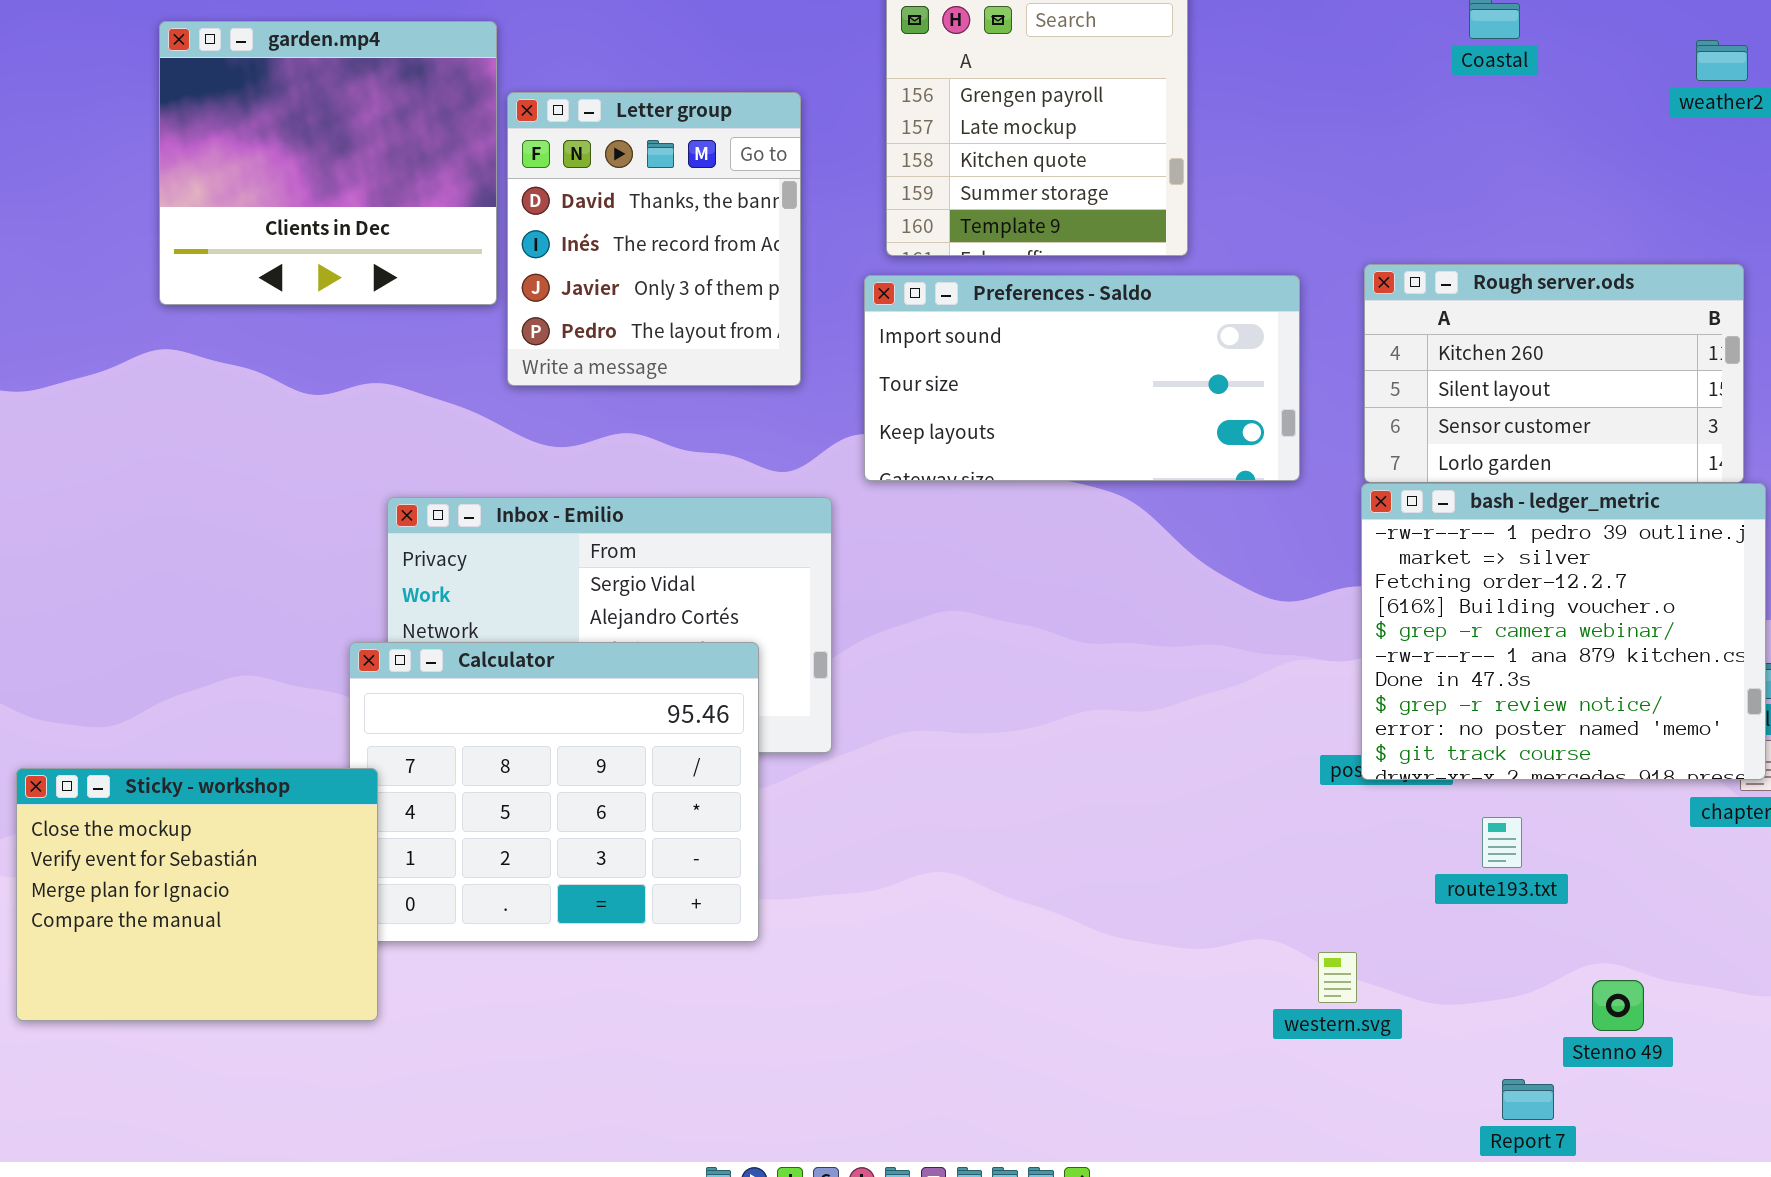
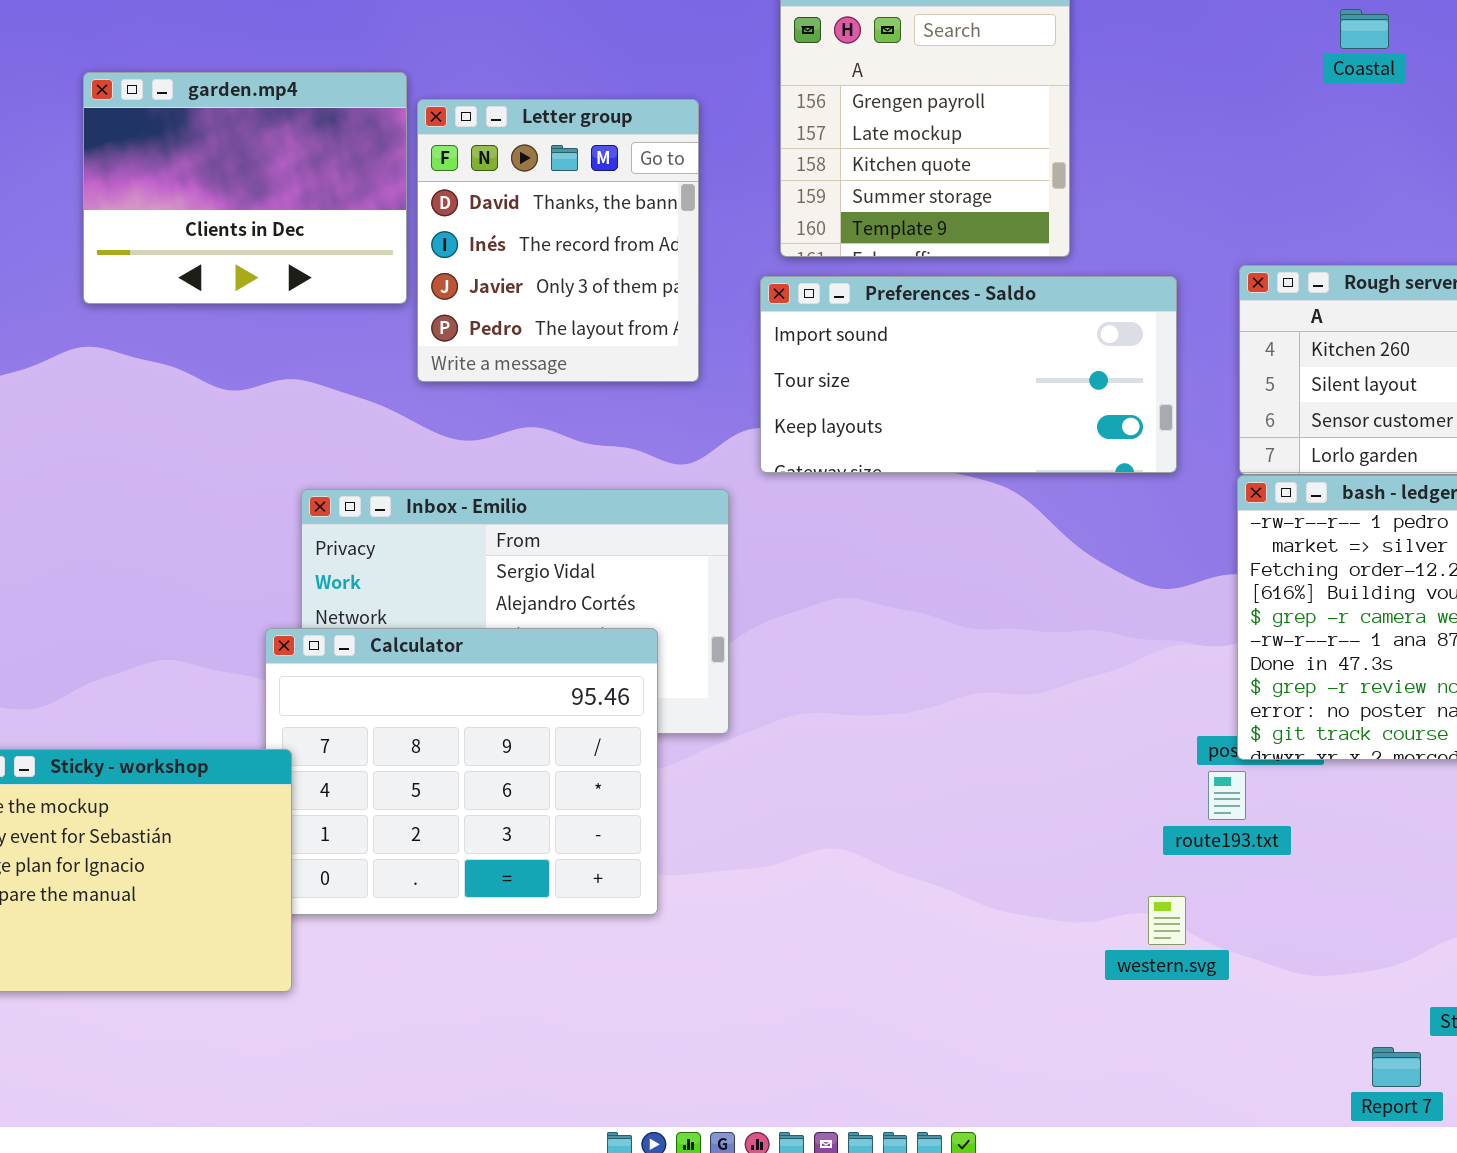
garden.mp4: [159,21,497,305] -> [83,72,407,304], resized
route193.txt: [1482,817,1522,868] -> [1208,771,1246,820], moved
western.svg: [1318,952,1357,1003] -> [1148,896,1186,945], moved

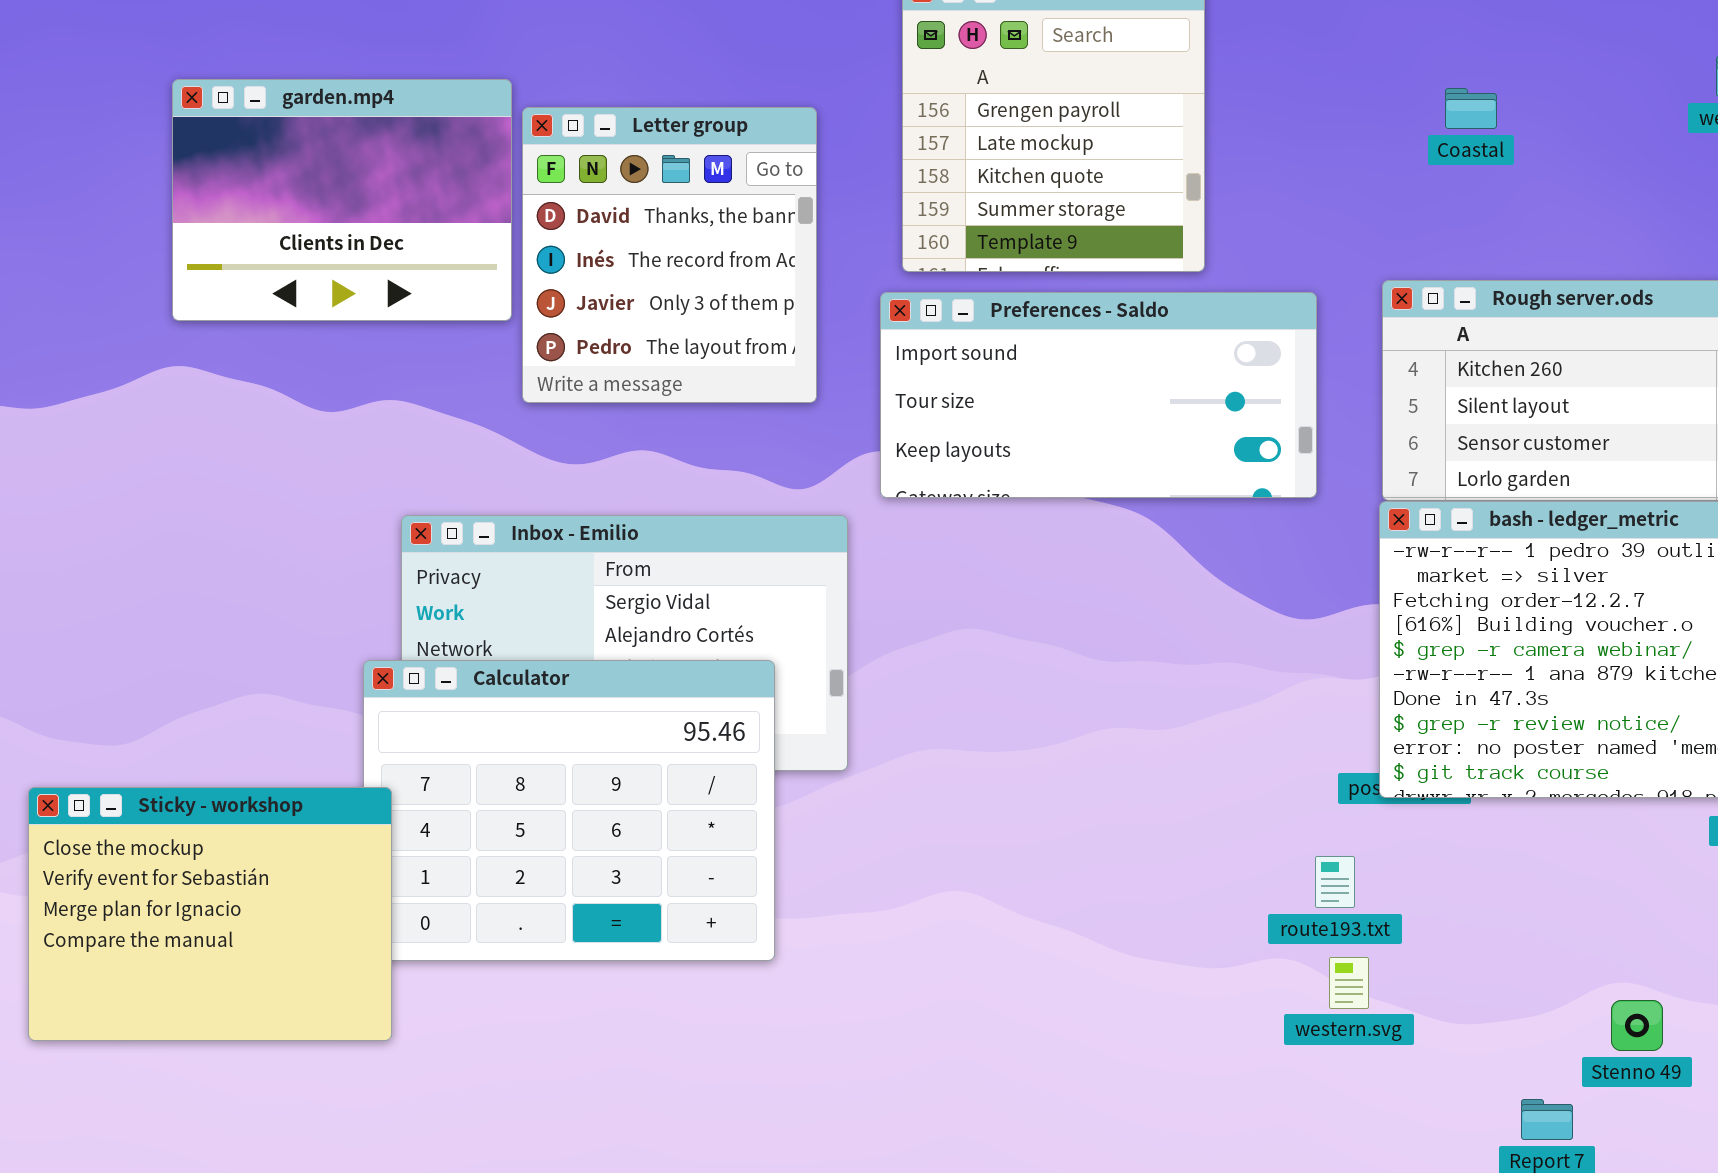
Coastal: [1340,9,1389,49] -> [1445,88,1497,129], moved
route193.txt: [1208,771,1246,820] -> [1315,856,1355,908], moved
western.svg: [1148,896,1186,945] -> [1329,957,1369,1009], moved

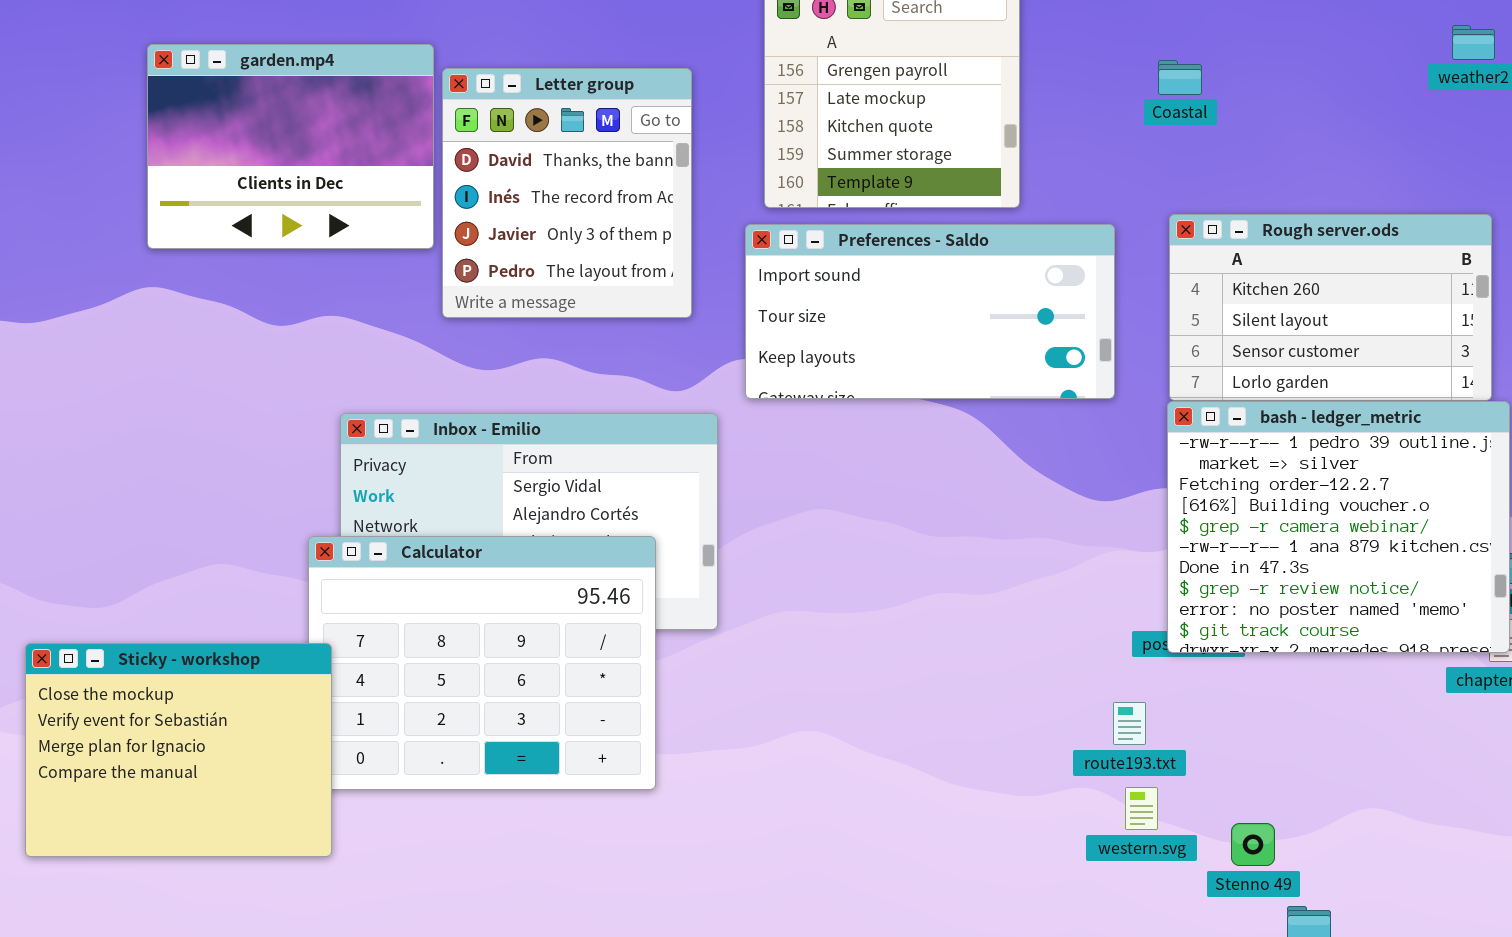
Coastal: [1445,88,1497,129] -> [1158,60,1202,95], moved
Stenno 49: [1611,1000,1663,1051] -> [1231,823,1275,866], moved

